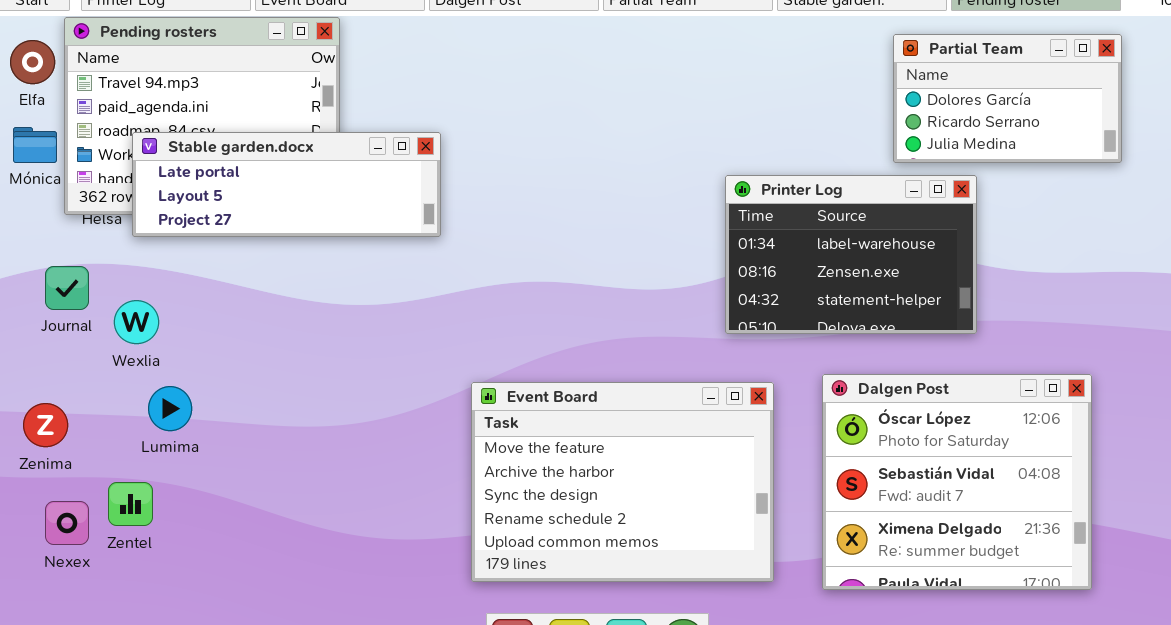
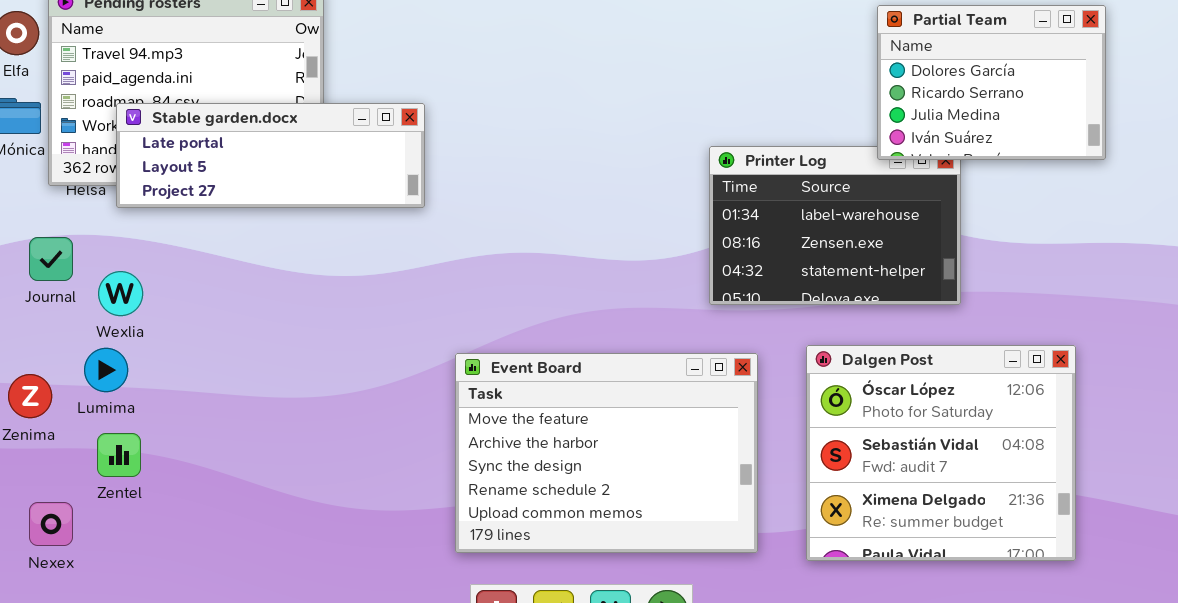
Partial Team: [893,34,1122,163] -> [877,5,1106,160], resized
Lumima: [148,386,192,431] -> [84,348,128,392], moved
Zentel: [108,482,153,526] -> [97,433,141,477], moved
Nexex: [45,501,89,545] -> [29,502,73,546], moved

